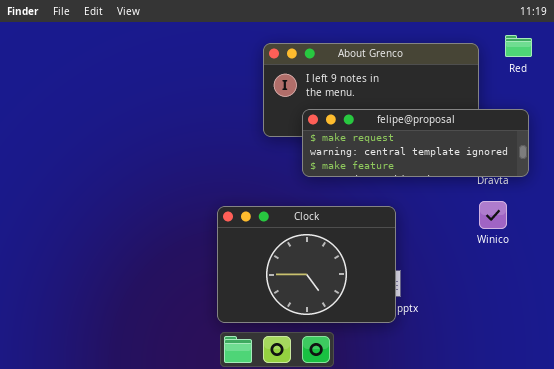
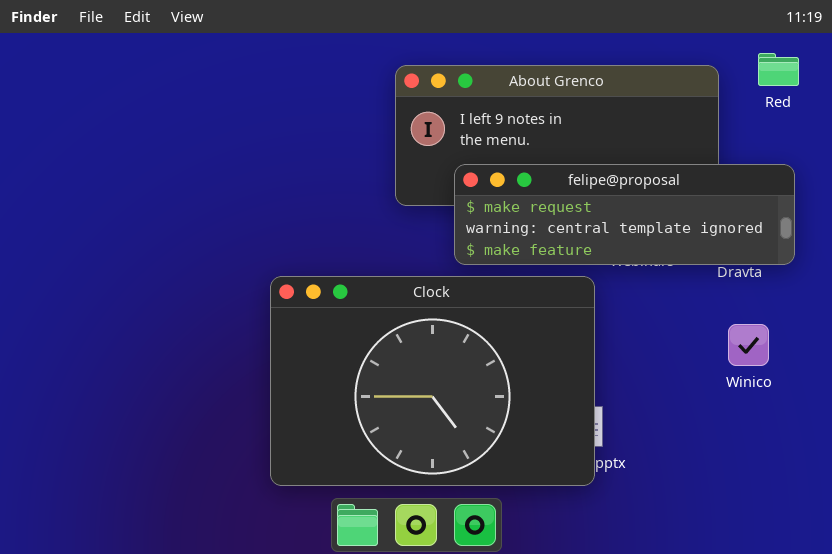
Winico: [479,201,507,229] -> [728,324,769,366], moved
Clock: [217,206,396,323] -> [270,276,595,486], resized

